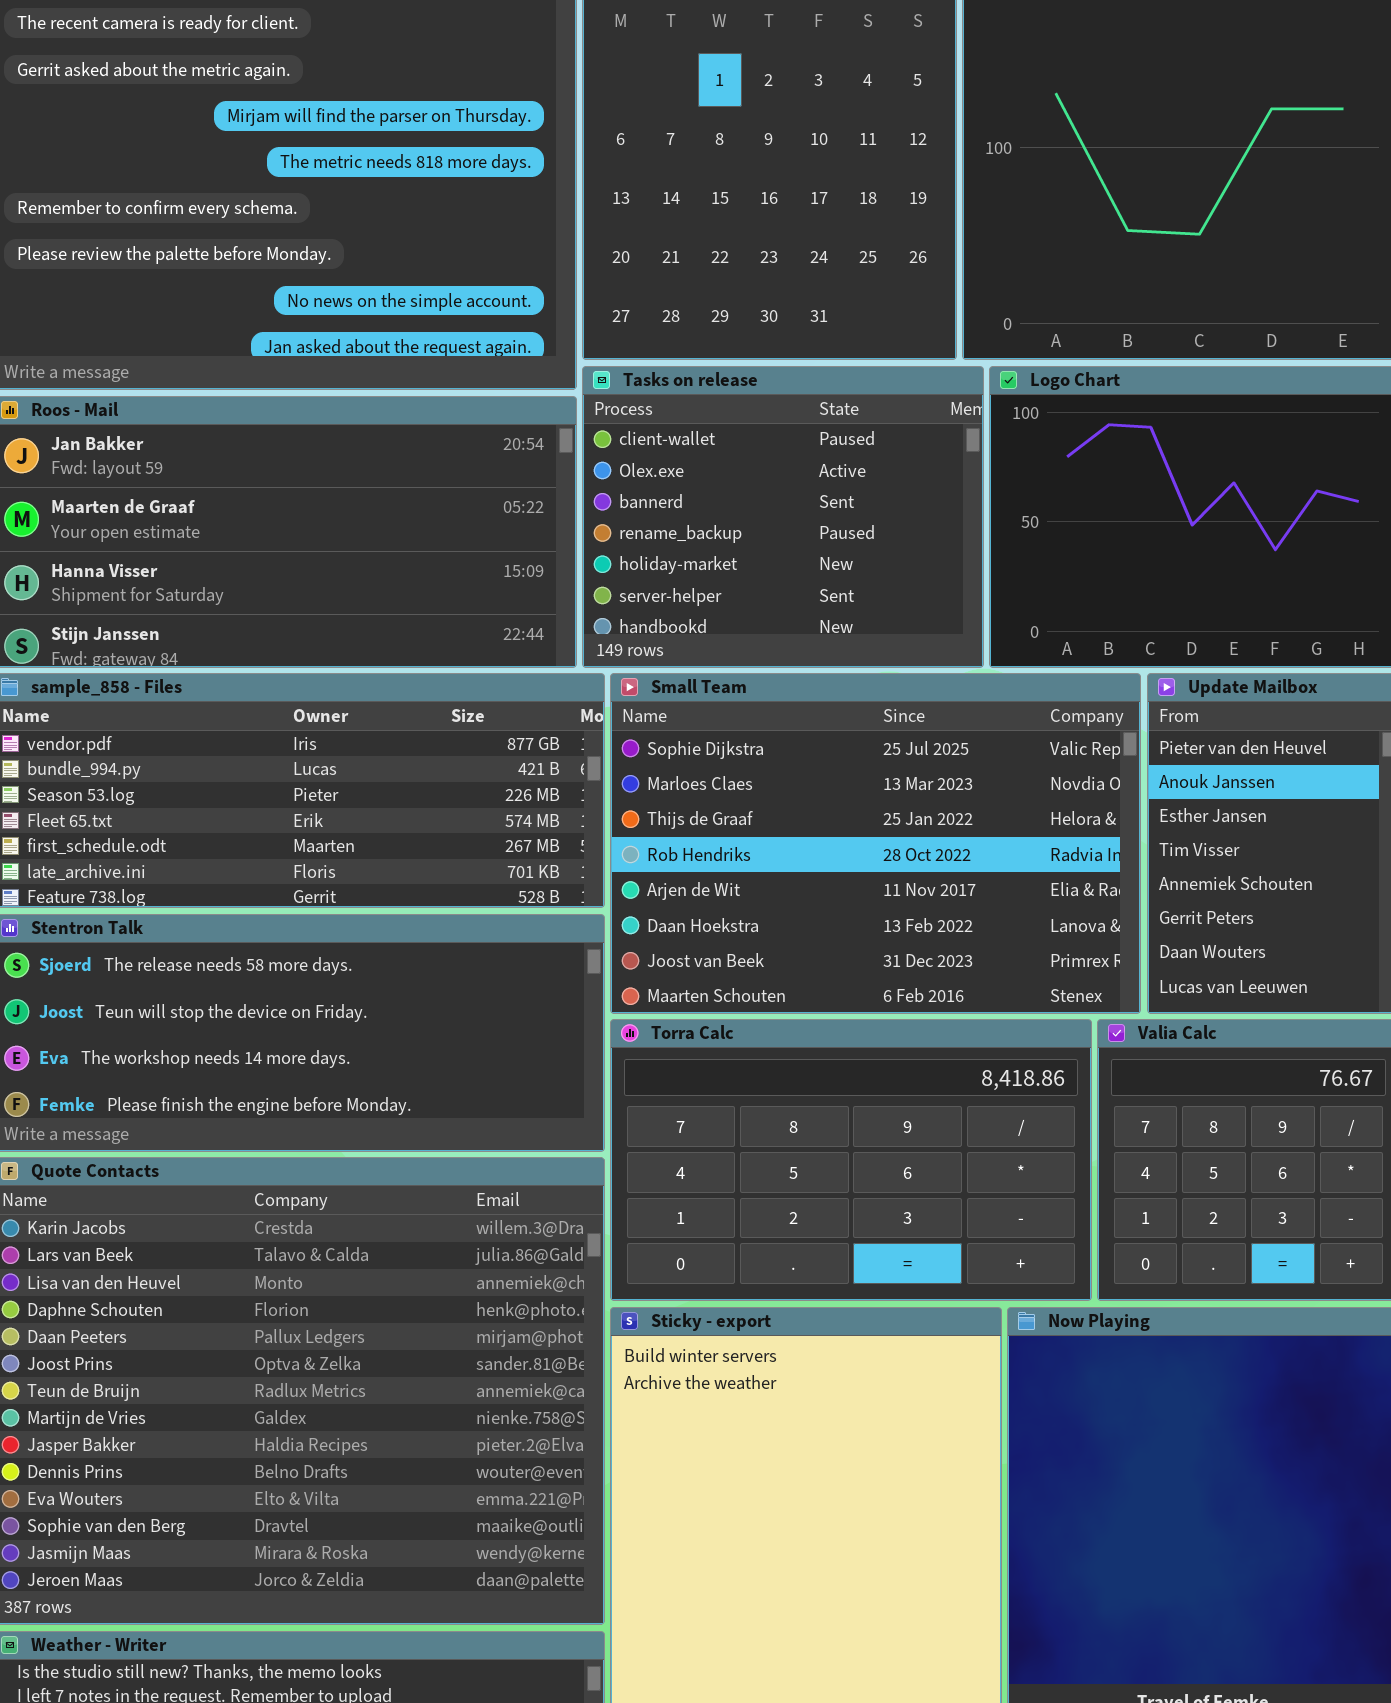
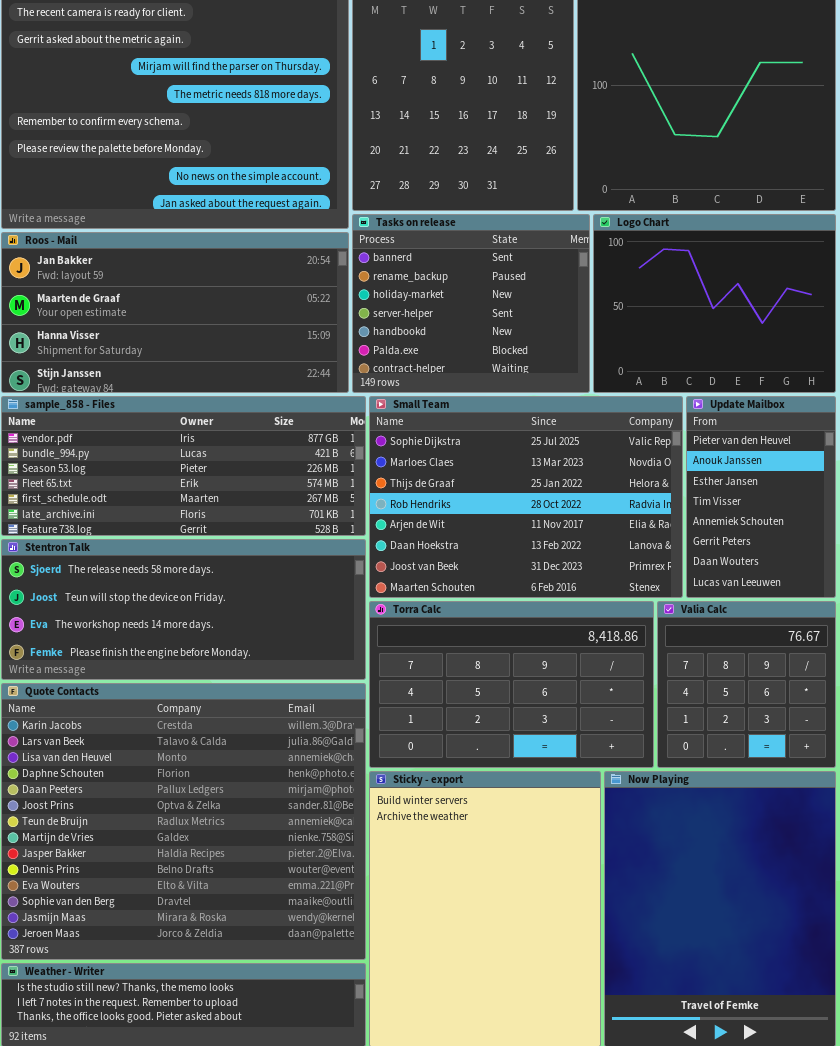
Tasks on release: [582,366,984,668] -> [352,214,590,393], scrolled down 2 rows

